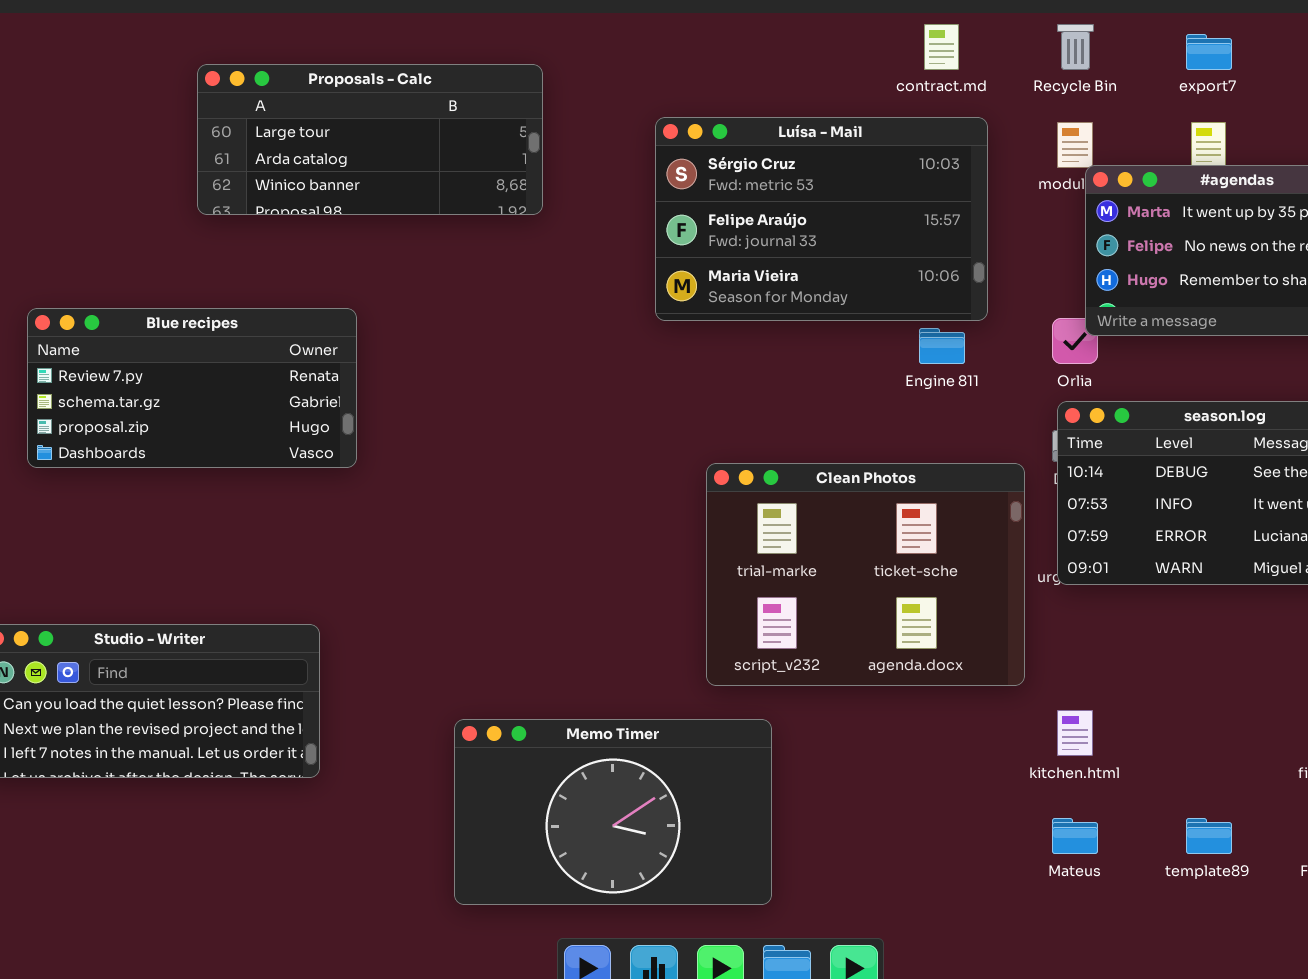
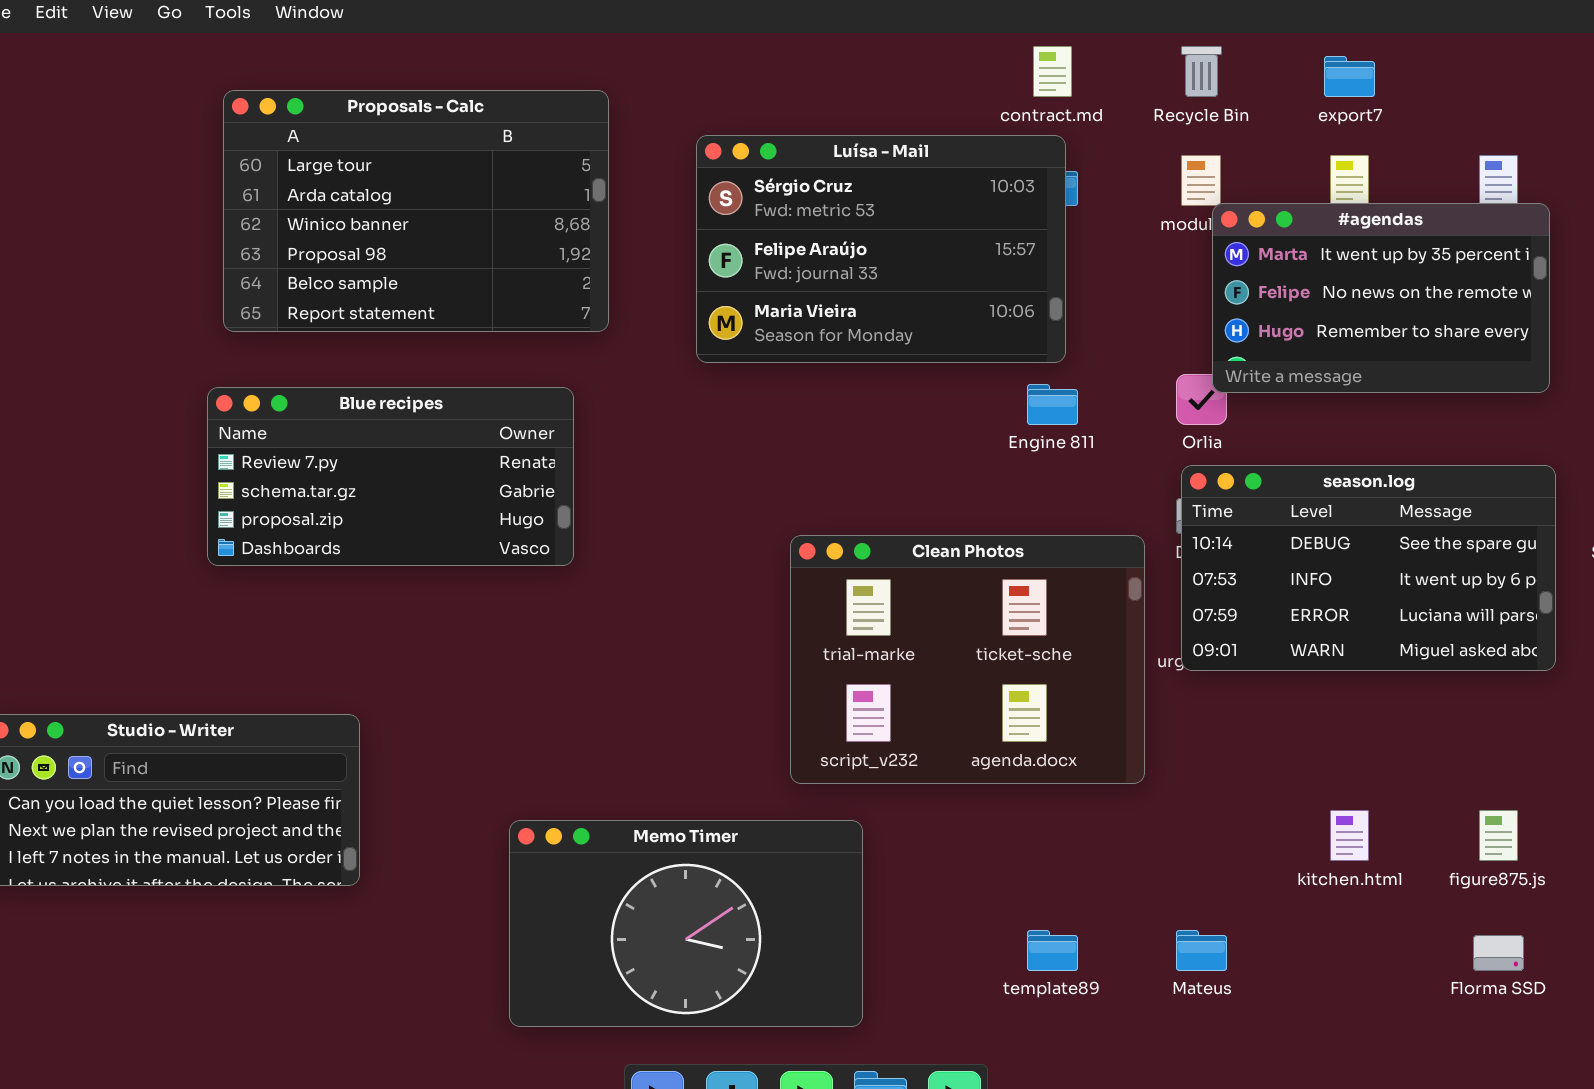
Proposals - Calc: [197,64,543,215] -> [223,90,609,332], resized
Luísa - Mail: [655,117,988,321] -> [696,135,1066,363], moved
Blue recipes: [27,308,357,468] -> [207,387,574,566], moved
kitchen.html: [1057,710,1093,756] -> [1330,810,1369,861], moved
template89: [1186,818,1232,854] -> [1027,930,1078,971], moved

